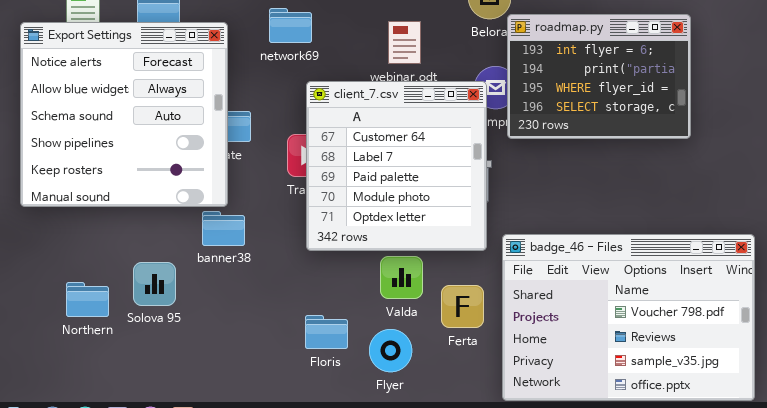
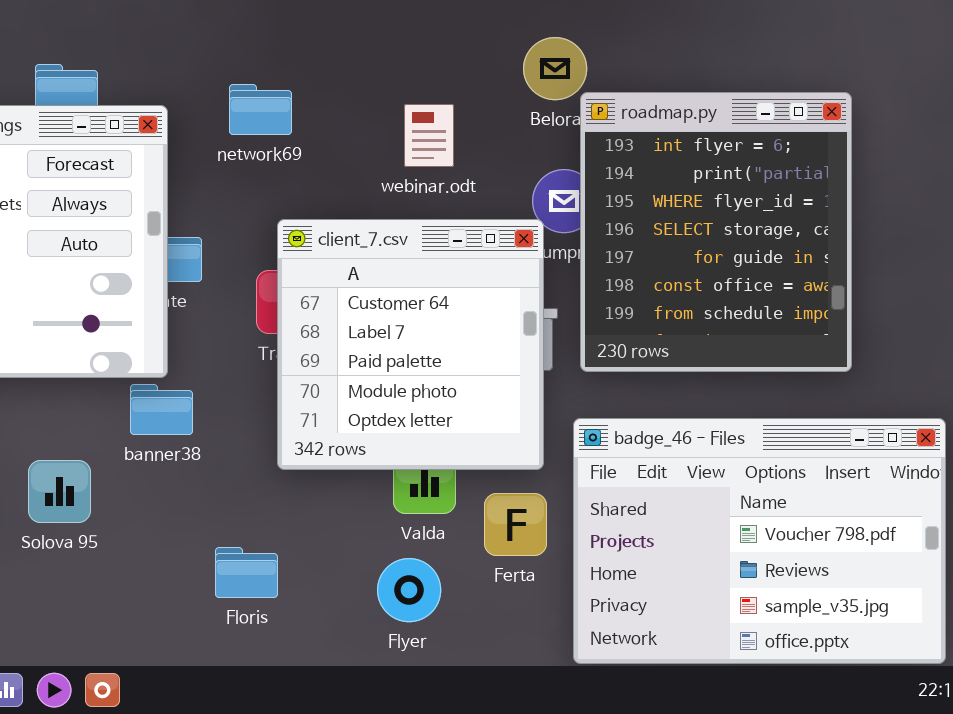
roadmap.py: [507,14,691,139] -> [580,92,852,372], resized
client_7.csv: [306,81,487,251] -> [277,219,544,470], moved
Floris: [305,315,348,349] -> [215,547,278,598], moved

